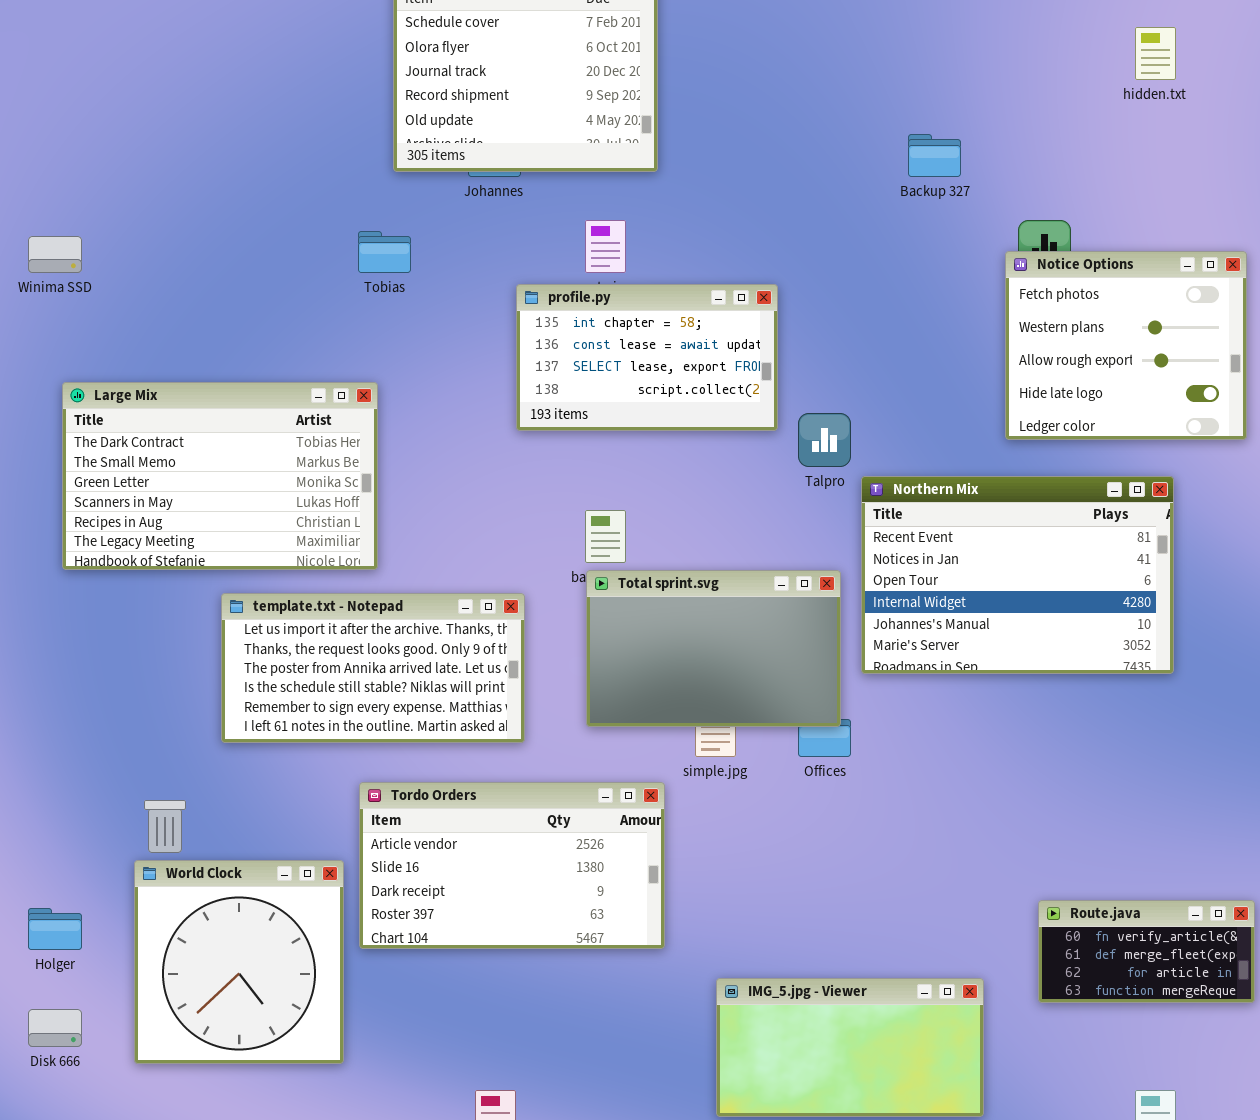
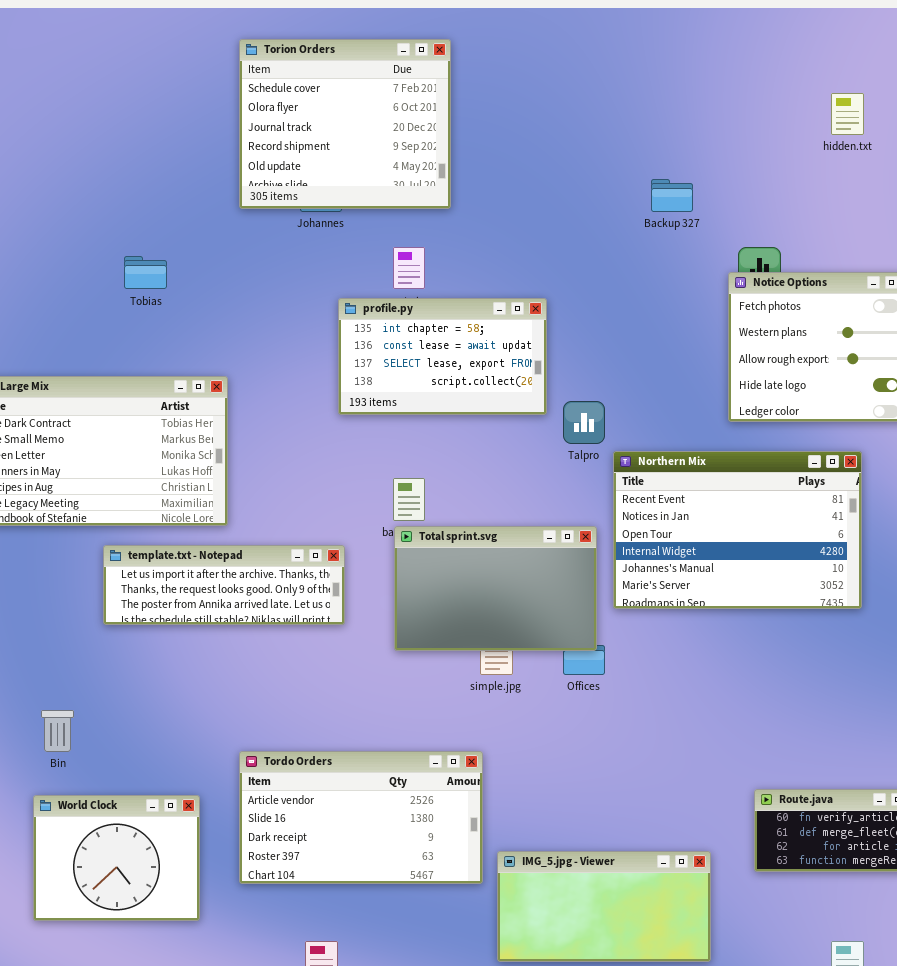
Tobias: [358,231,411,273] -> [124,256,167,289], moved
template.txt - Notepad: [221,593,525,743] -> [103,545,345,625], resized
Tordo Orders: [359,782,665,949] -> [239,751,483,884], moved
World Clock: [134,860,344,1064] -> [33,795,200,921], resized

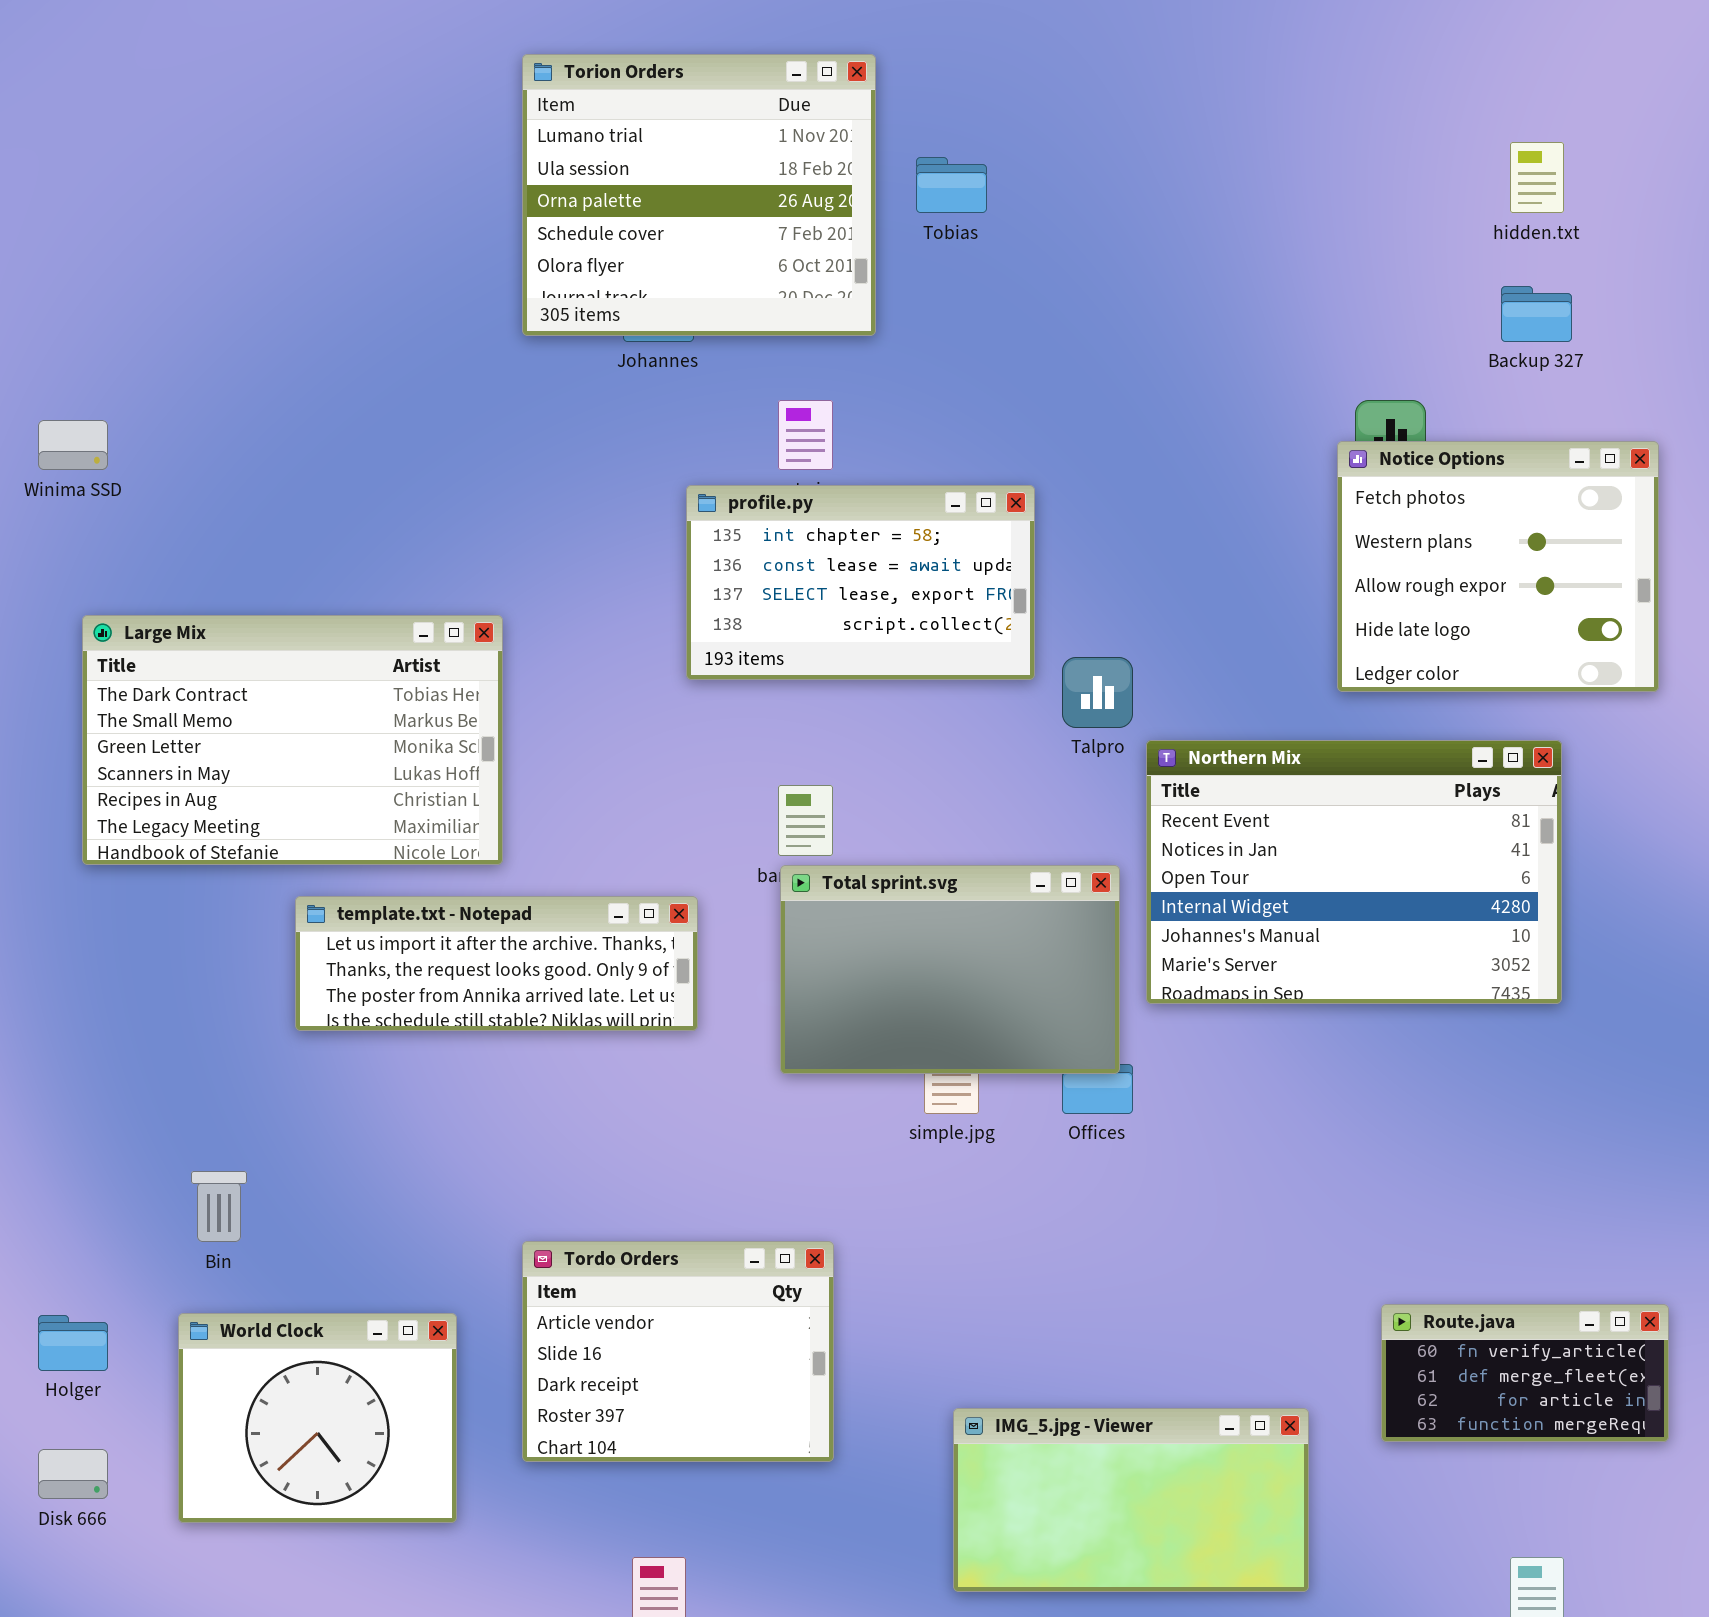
Torion Orders: [239,39,451,209] -> [522,54,876,336], scrolled up 3 rows
Backup 327: [651,179,693,212] -> [1501,286,1572,342], moved
Tobias: [124,256,167,289] -> [916,157,987,213], moved
Tordo Orders: [239,751,483,884] -> [522,1241,834,1462], resized

